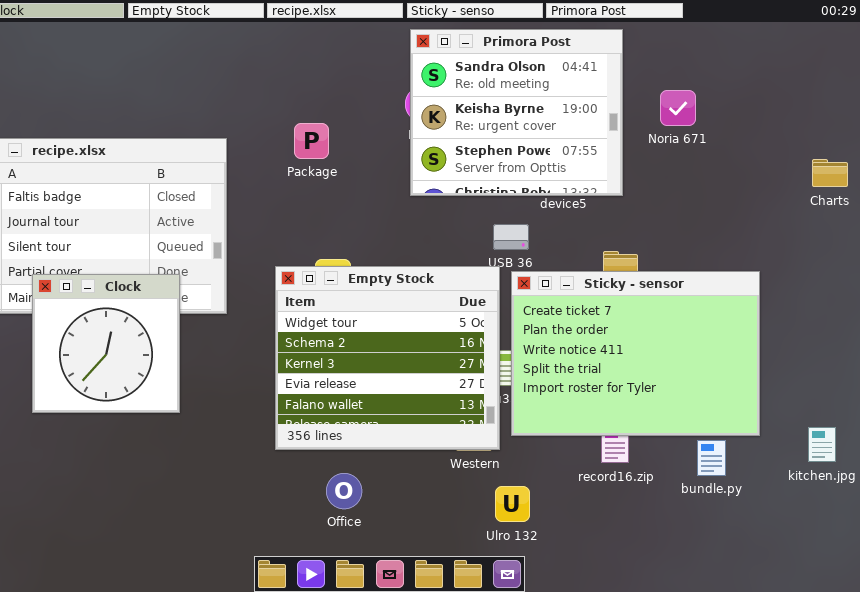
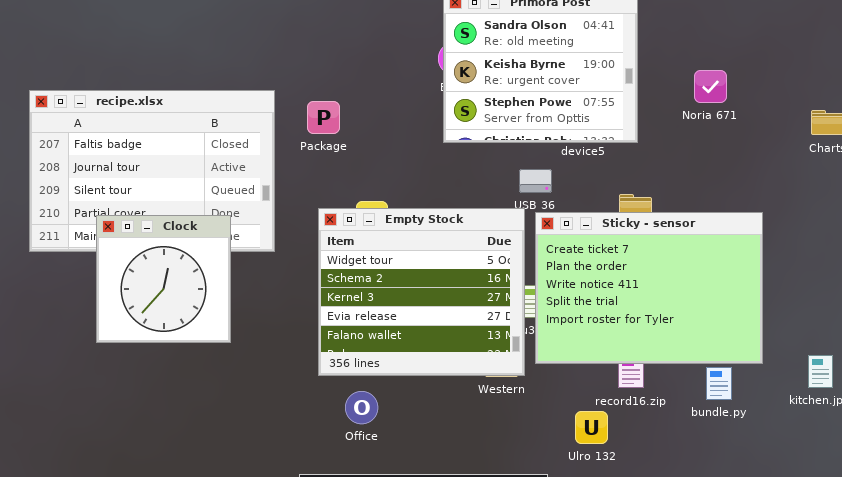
Noria 671: [660,90,696,126] -> [694,70,727,103], moved
Package: [294,123,329,159] -> [307,101,340,134], moved
Office: [326,473,362,509] -> [345,391,378,424], moved
Ulro 132: [495,486,530,522] -> [575,411,608,444], moved

